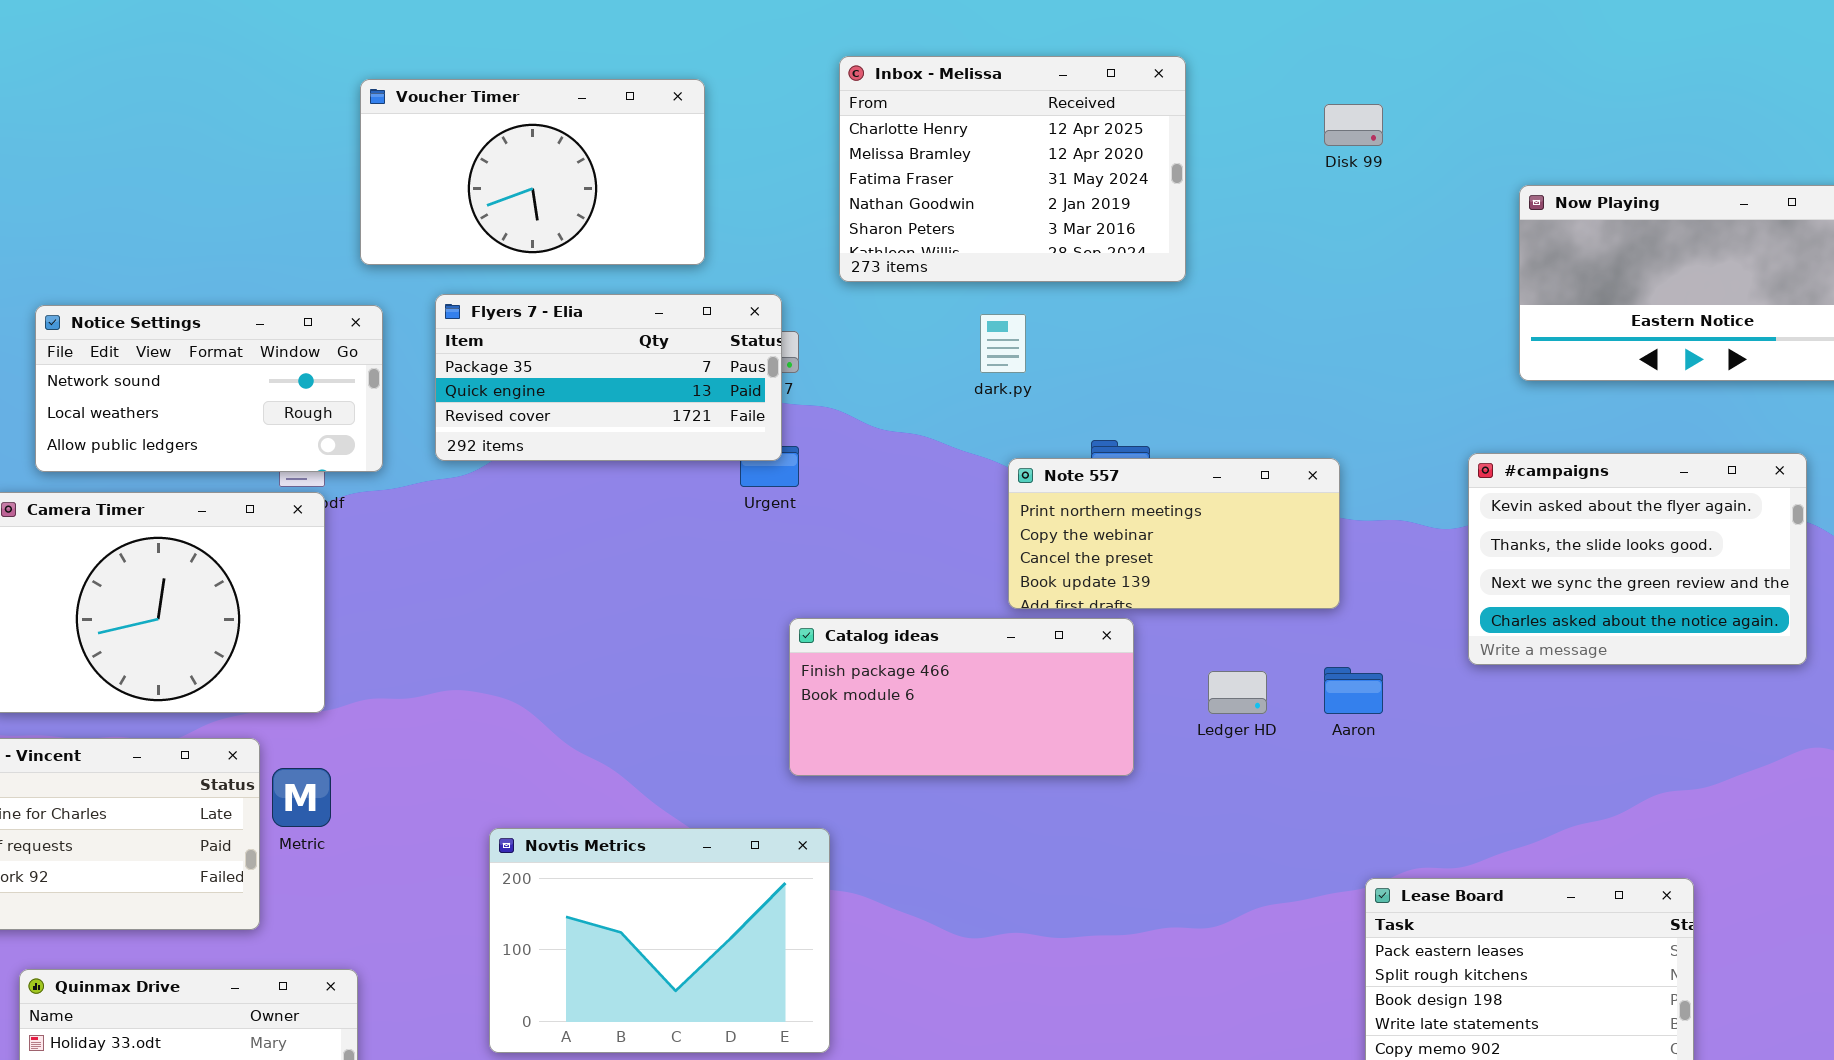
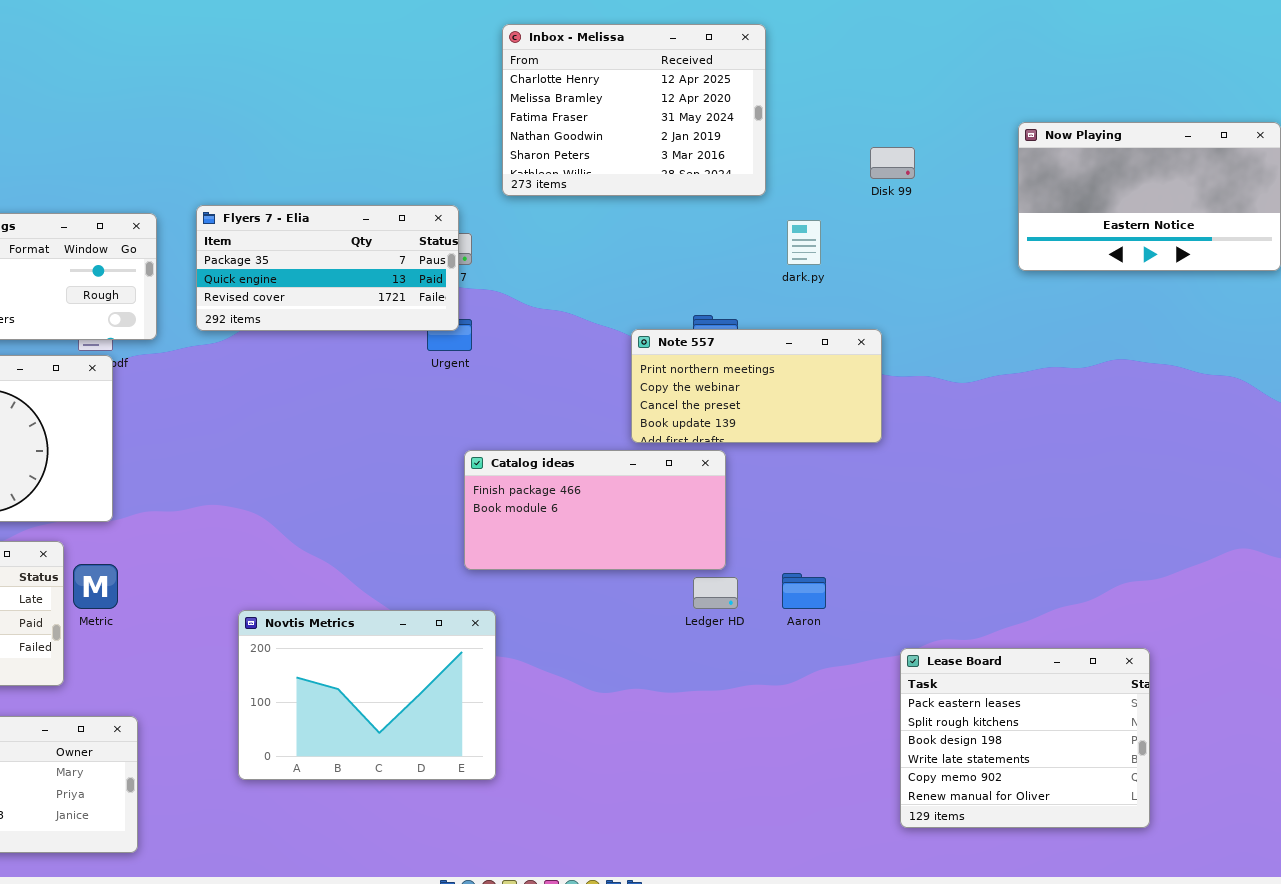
Voucher Timer: [360,79,705,265] -> none, closed
Disk 99: [1324,104,1383,146] -> [870,147,915,179], moved
dark.py: [980,314,1026,373] -> [787,220,821,265], moved
#campaigns: [1468,453,1807,665] -> none, closed
Aaron: [1324,667,1383,714] -> [782,573,826,609], moved
Ledger HD: [1208,671,1267,714] -> [693,577,738,609], moved

